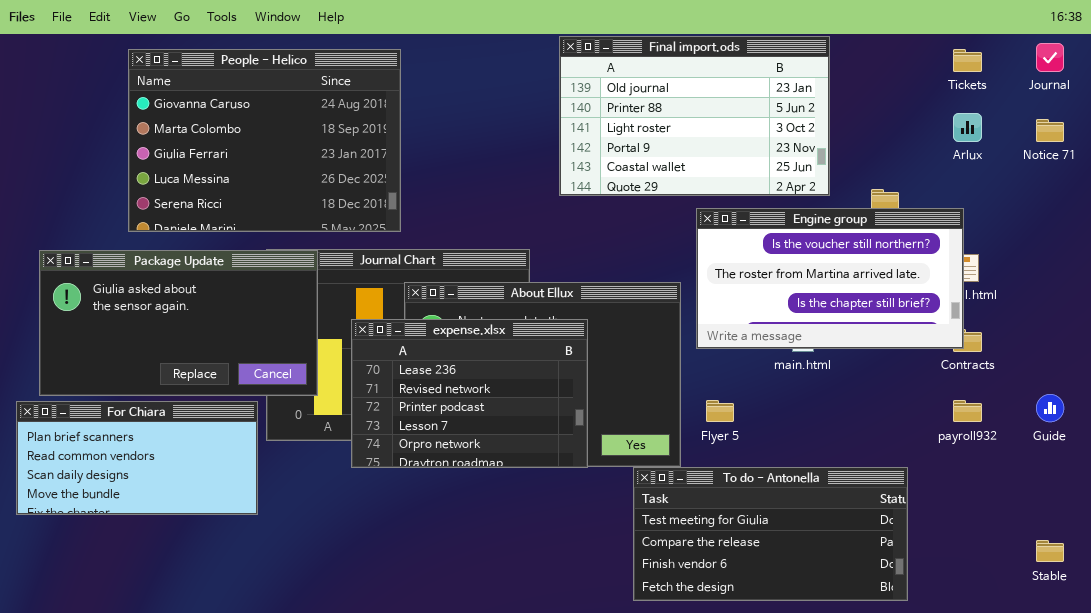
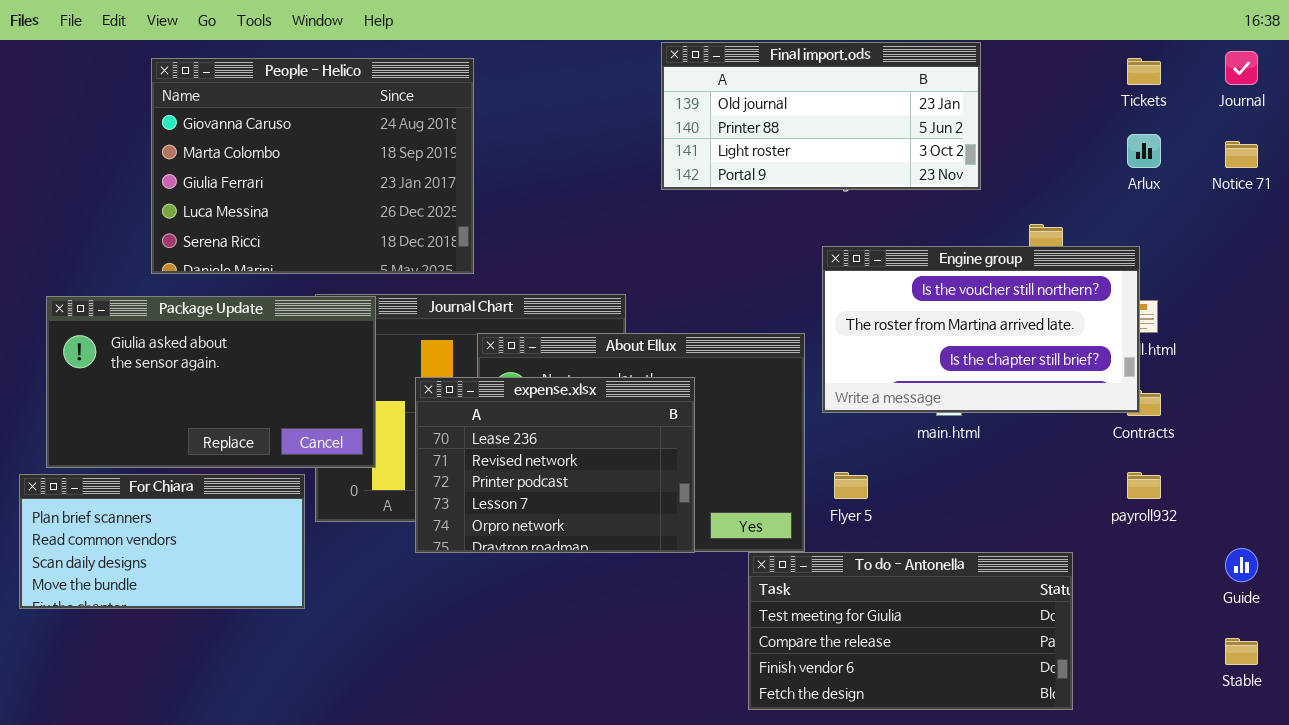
Final import.ods: [559,36,830,196] -> [661,42,981,190], resized
Guide: [1036,394,1064,422] -> [1225,548,1258,582], moved

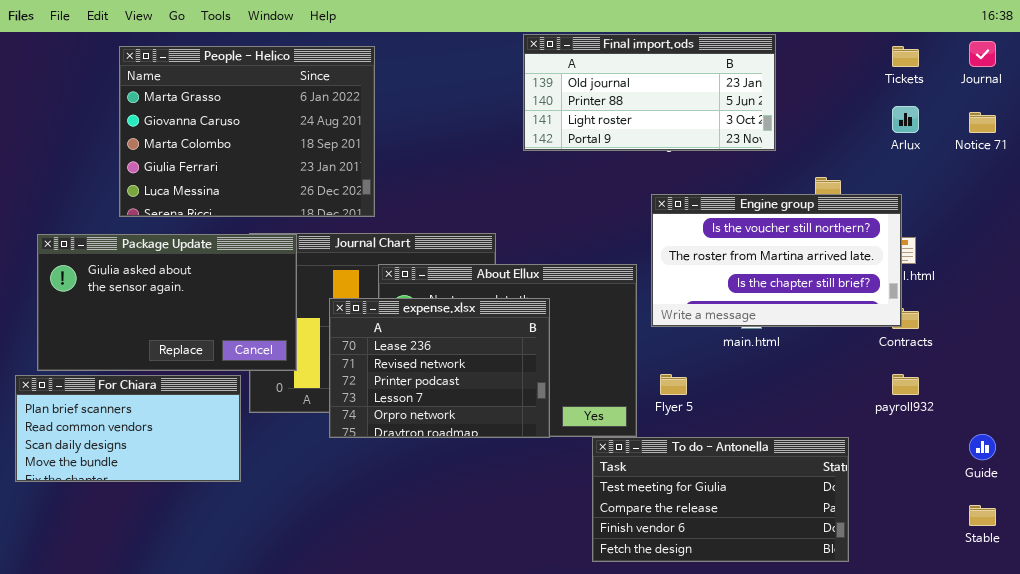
People - Helico: [151,58,474,274] -> [119,46,375,217], scrolled up 1 row

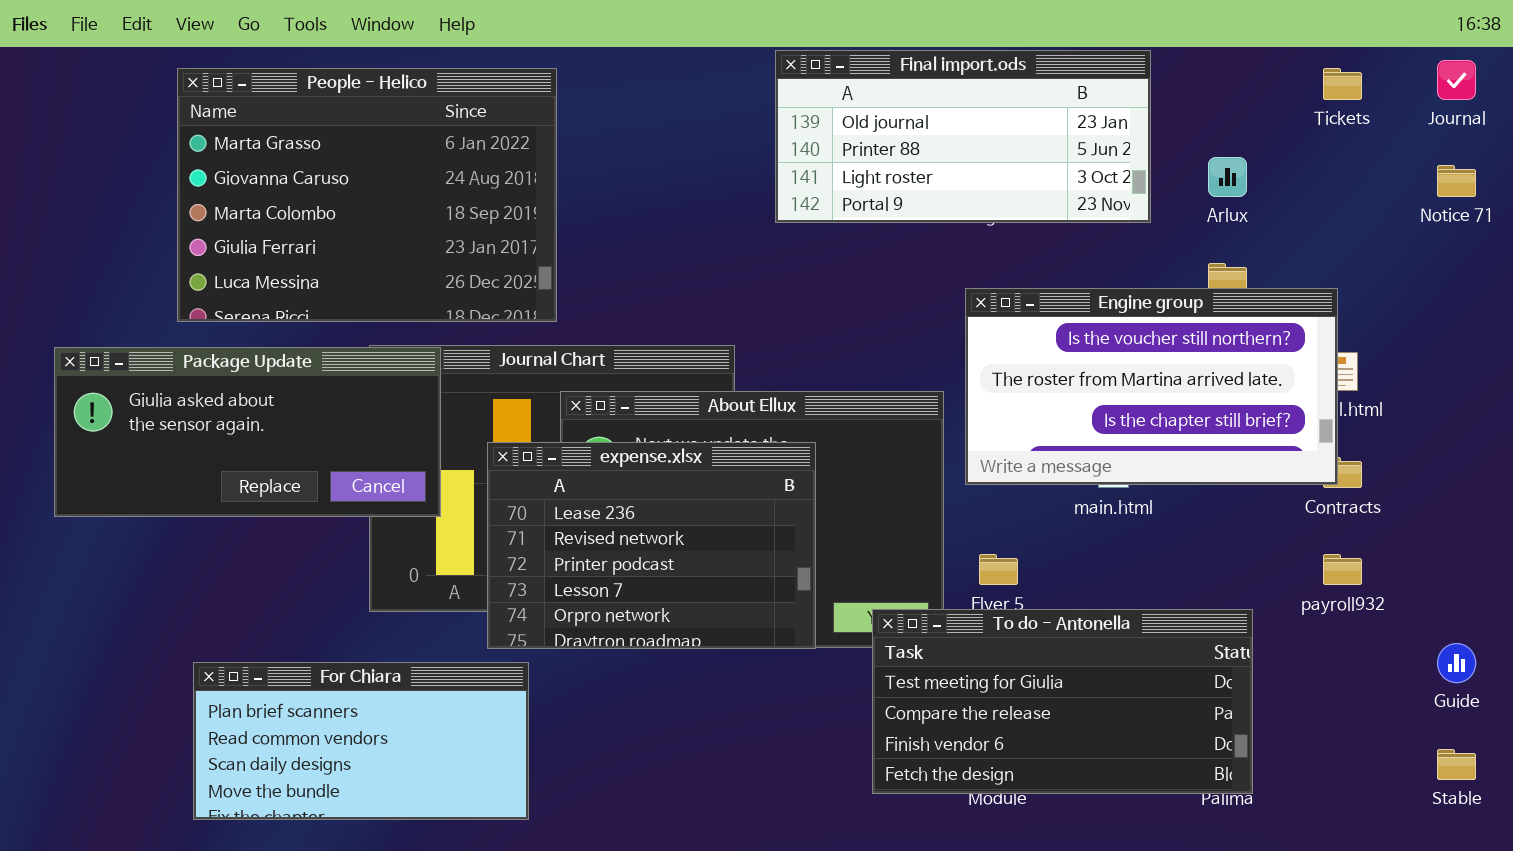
Arlux: [892,106,919,133] -> [1208,157,1247,197], moved
Package Update: [37,234,297,371] -> [54,347,441,517], resized
For Chiara: [15,375,241,482] -> [193,662,529,820], moved
To do - Antonella: [592,437,849,562] -> [872,609,1253,794], moved

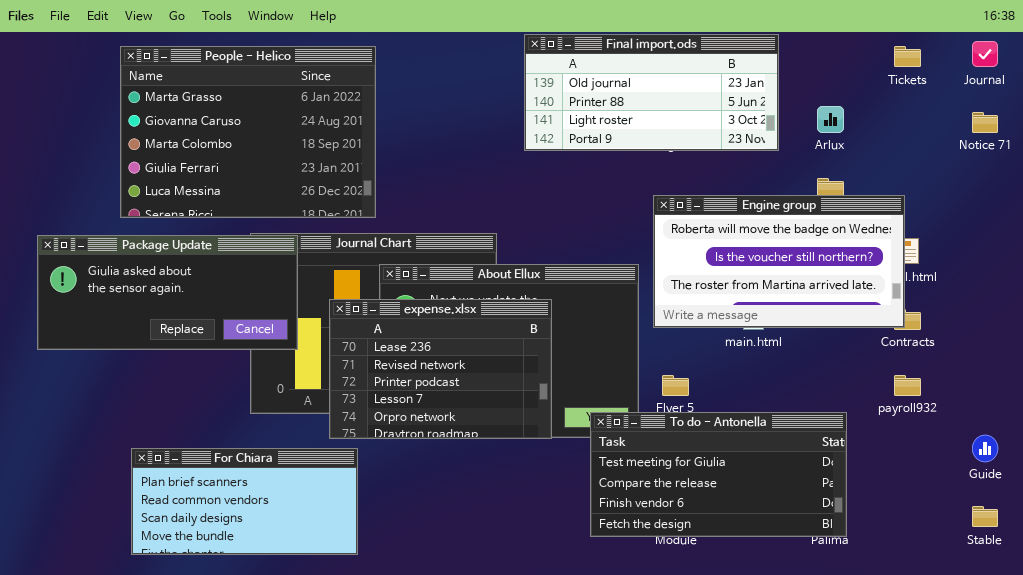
Engine group: [965,288,1338,485] -> [653,195,905,328], scrolled up 1 row

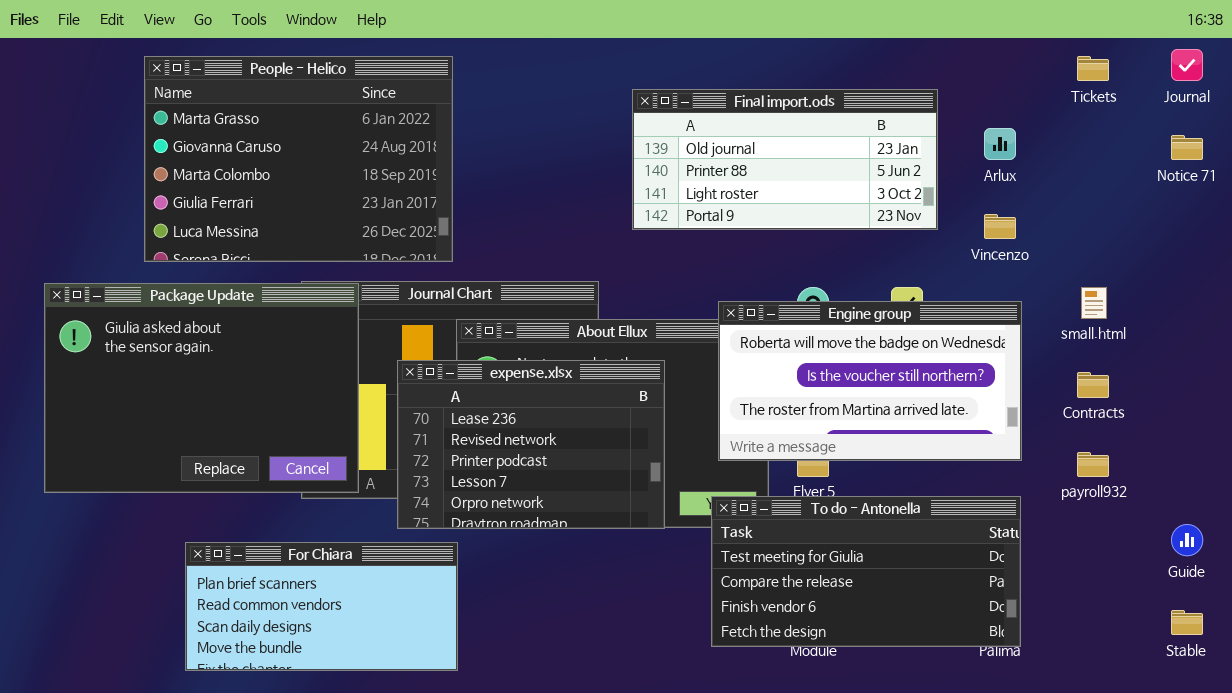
Final import.ods: [524,34,779,151] -> [632,89,938,230], moved
Engine group: [653,195,905,328] -> [718,301,1022,461], moved
Package Update: [37,235,298,350] -> [44,283,359,493], resized
For Chiara: [131,448,358,555] -> [185,542,458,671], moved

